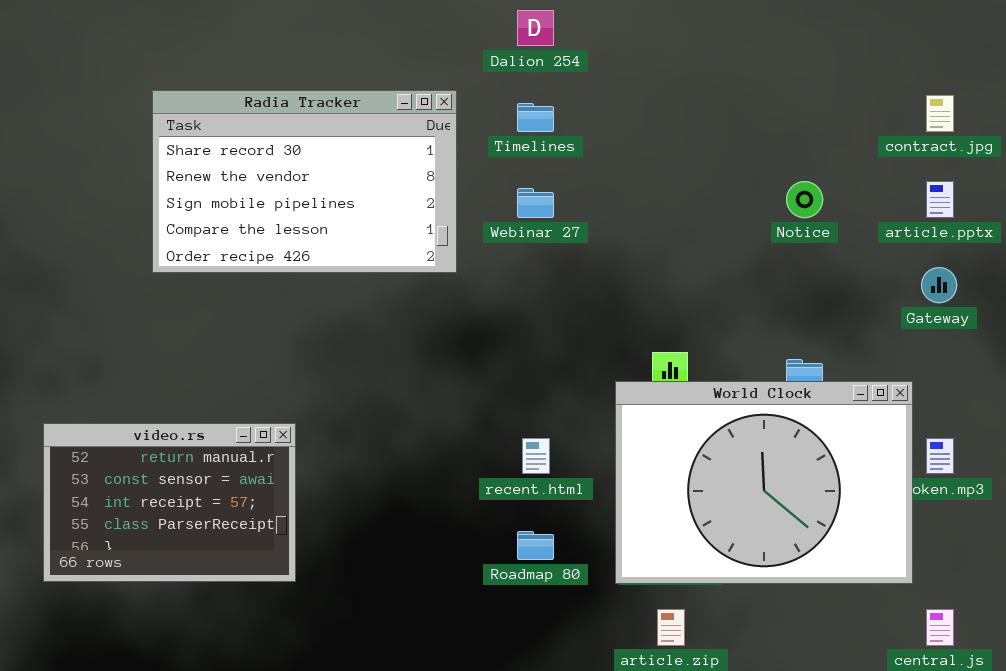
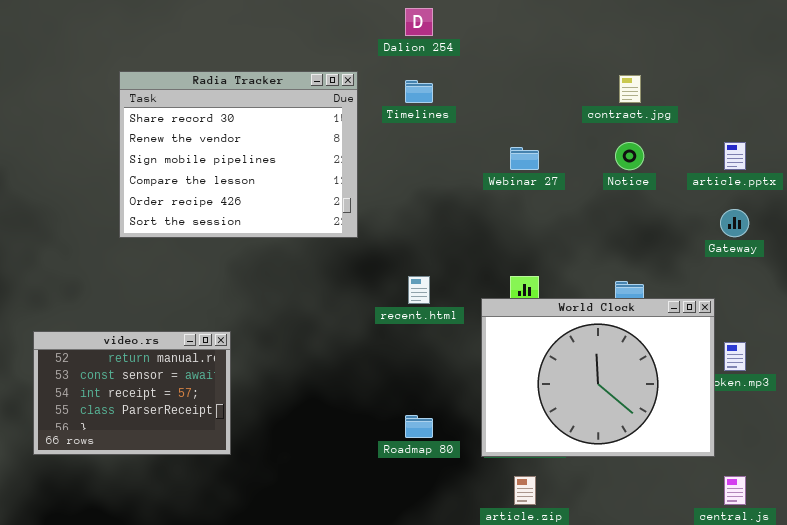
Radia Tracker: [152,90,457,273] -> [119,71,358,238], resized
contract.jpg: [926,95,954,132] -> [619,75,641,103], moved
Webinar 27: [517,188,554,218] -> [510,147,539,170], moved
recent.html: [522,438,550,474] -> [408,276,430,304], moved

